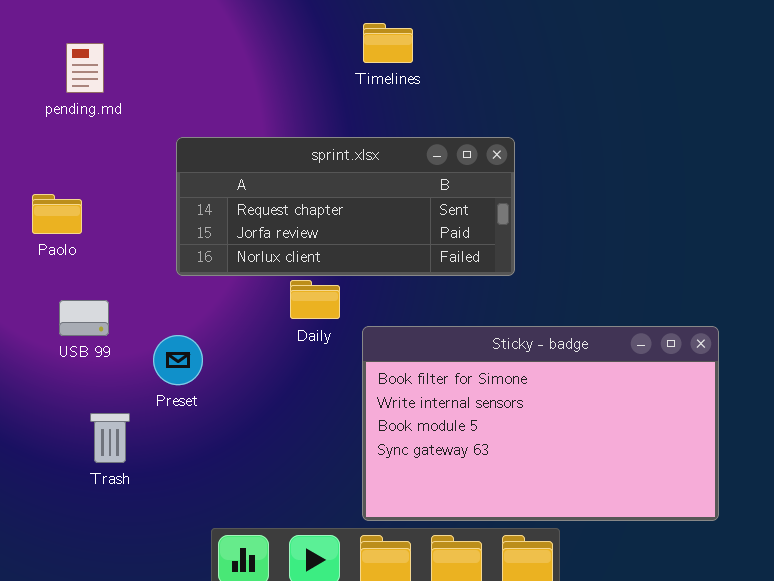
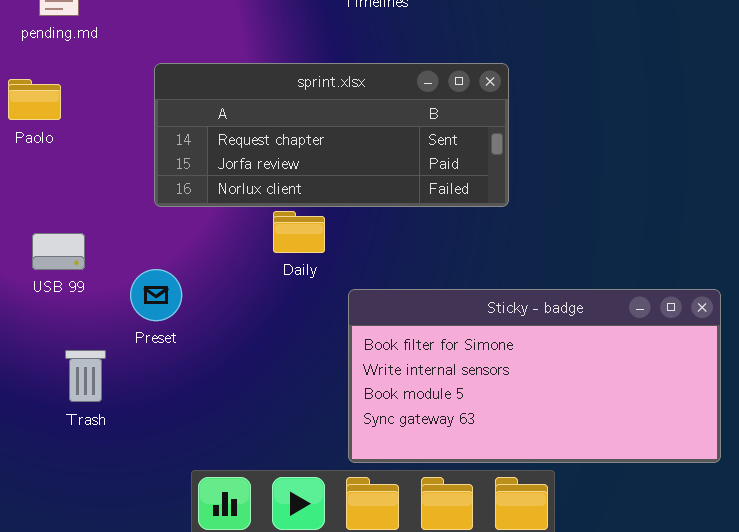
Paolo: [32,194,82,234] -> [8,79,61,120], moved
Sticky - badge: [362,326,719,521] -> [348,289,721,463], resized

